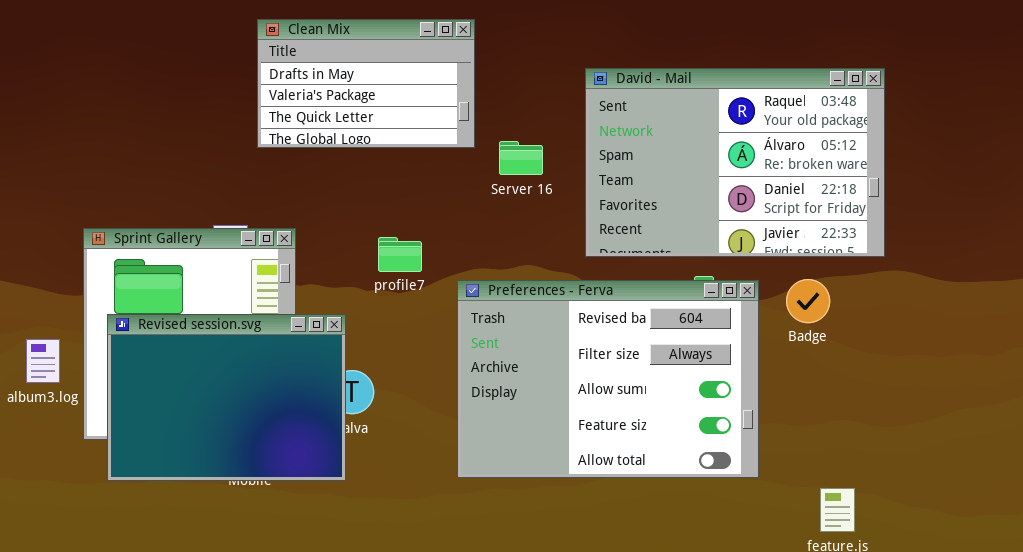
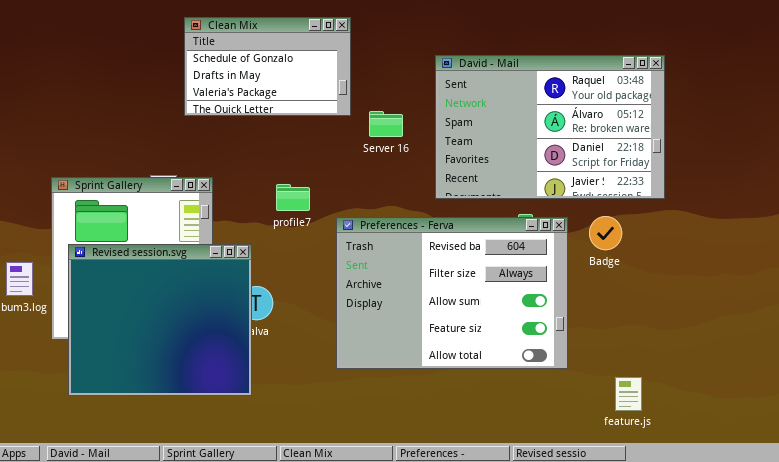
Clean Mix: [257,19,475,148] -> [184,17,351,116], scrolled up 1 row
Revised session.svg: [107,314,346,481] -> [68,244,252,396], resized

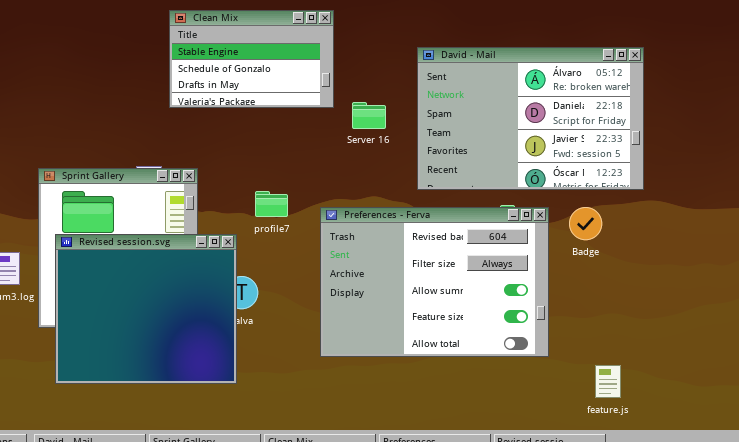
Clean Mix: [184,17,351,116] -> [169,10,334,108], scrolled up 1 row
David - Mail: [435,55,665,199] -> [417,47,644,190], scrolled down 1 row
profile7: [276,184,310,211] -> [255,191,288,217], moved

